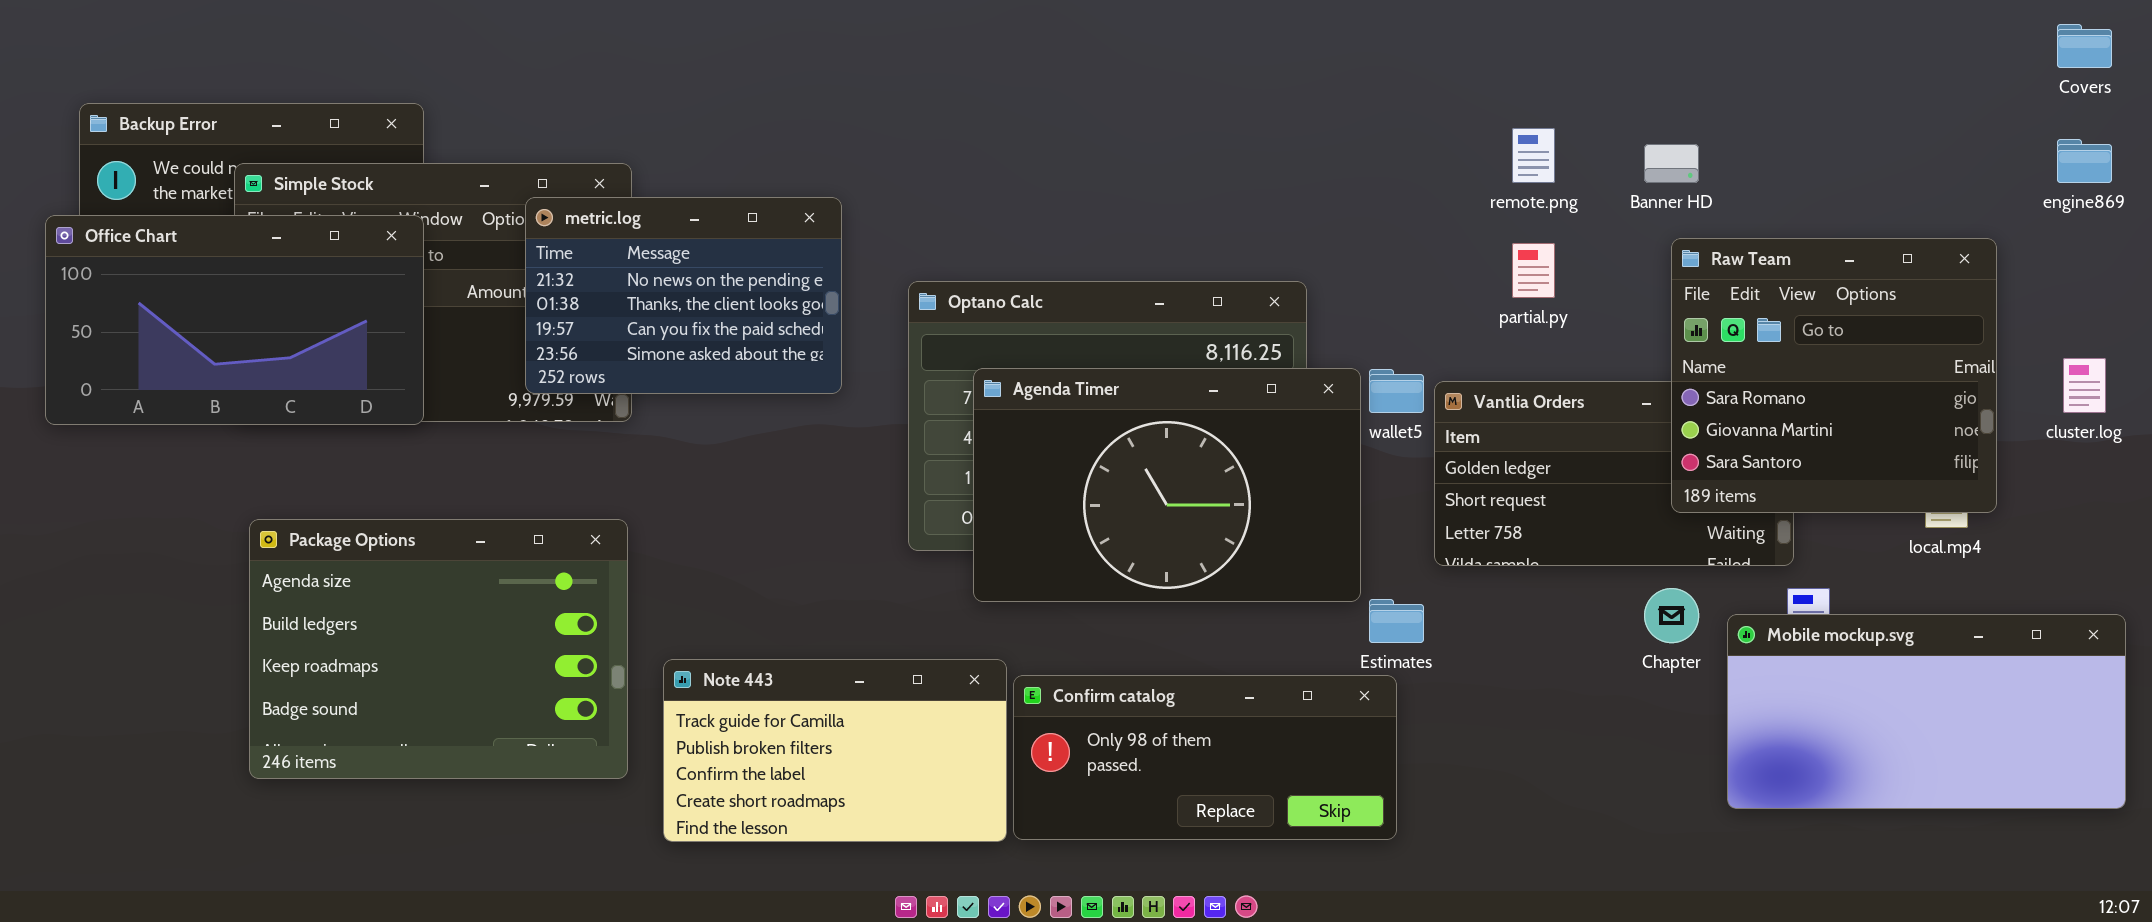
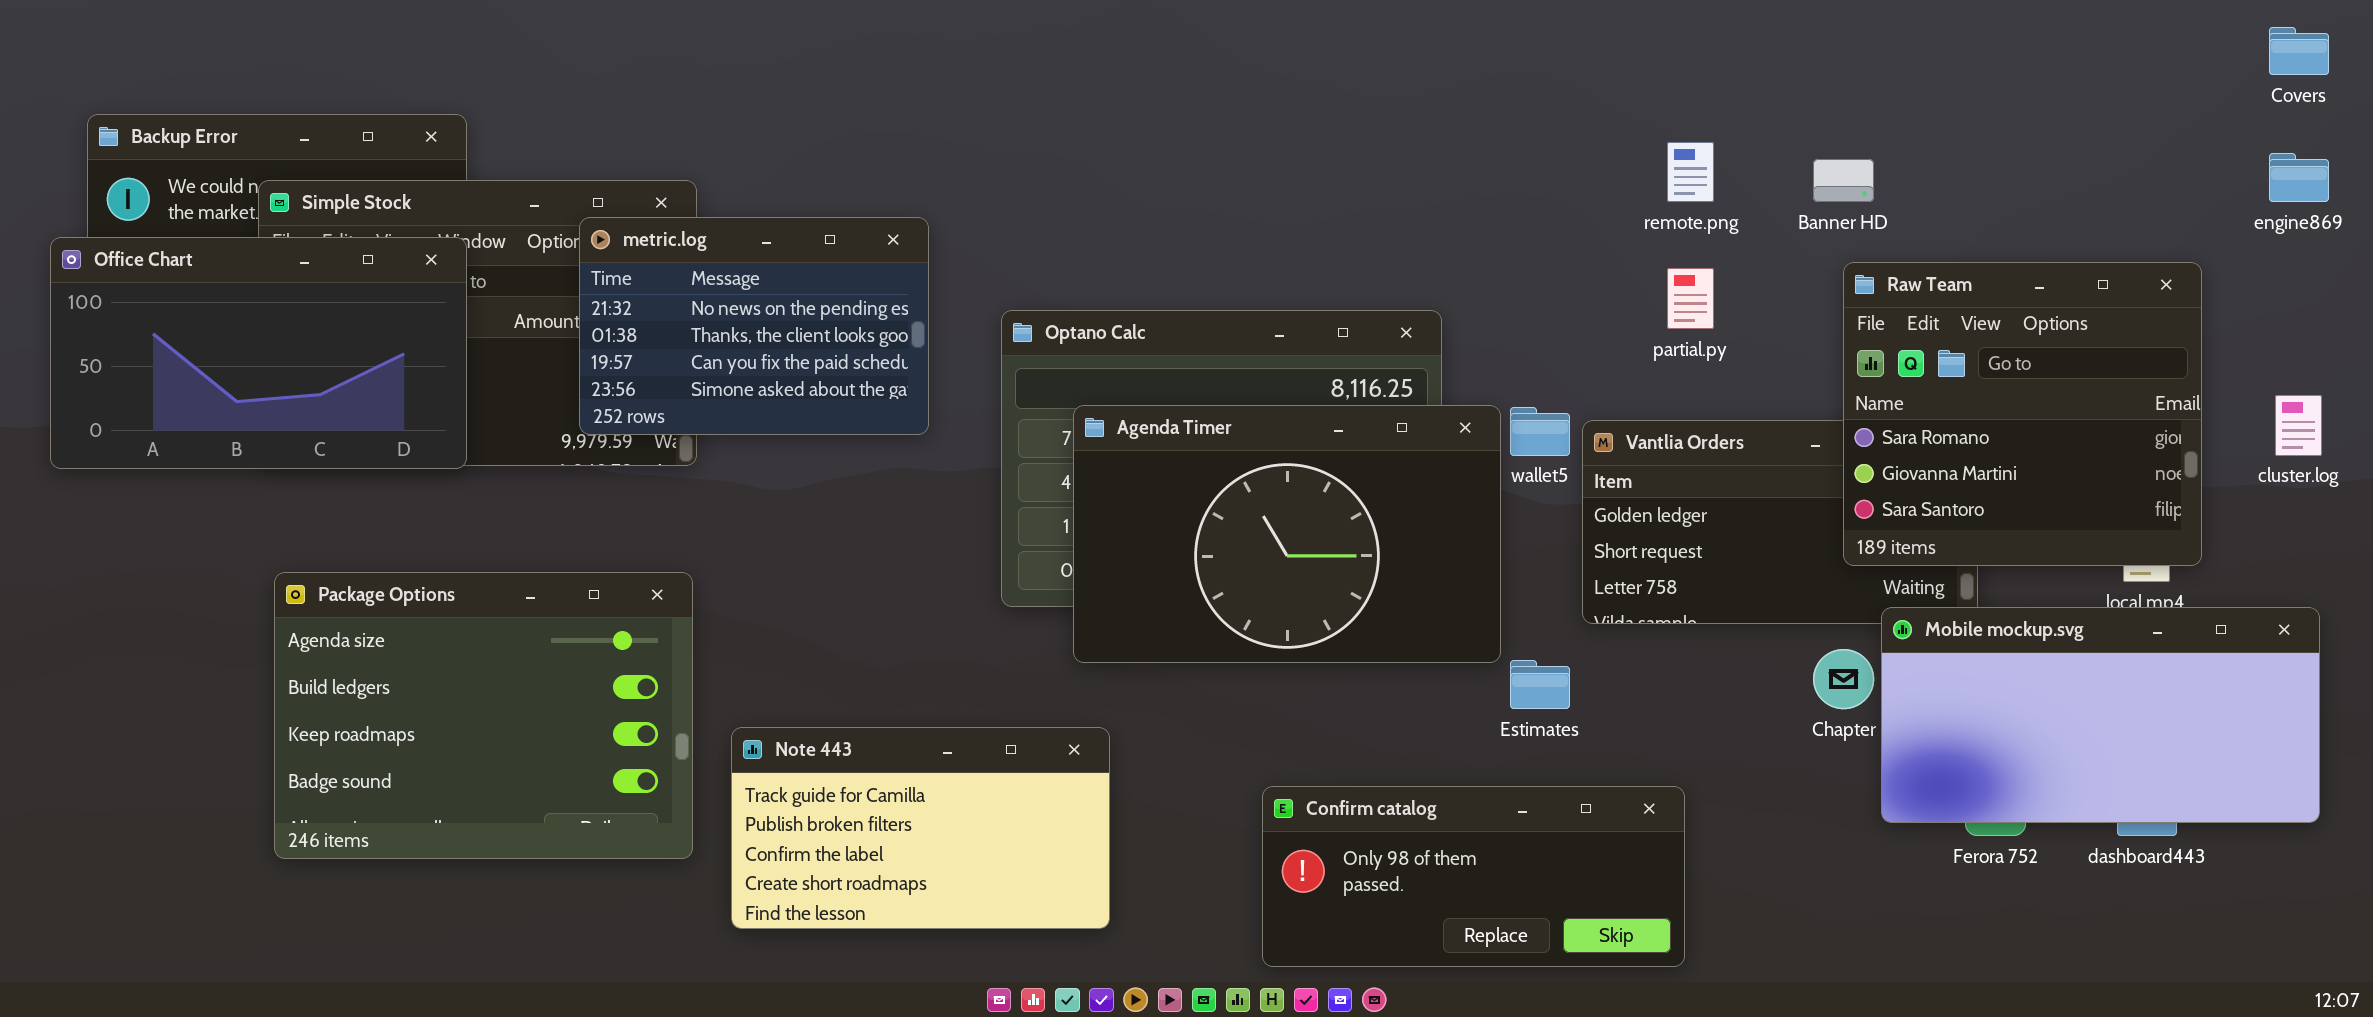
Mobile mockup.svg: [1727,614,2126,809] -> [1881,607,2320,823], moved
Confirm catalog: [1013,675,1397,840] -> [1262,786,1685,967], moved

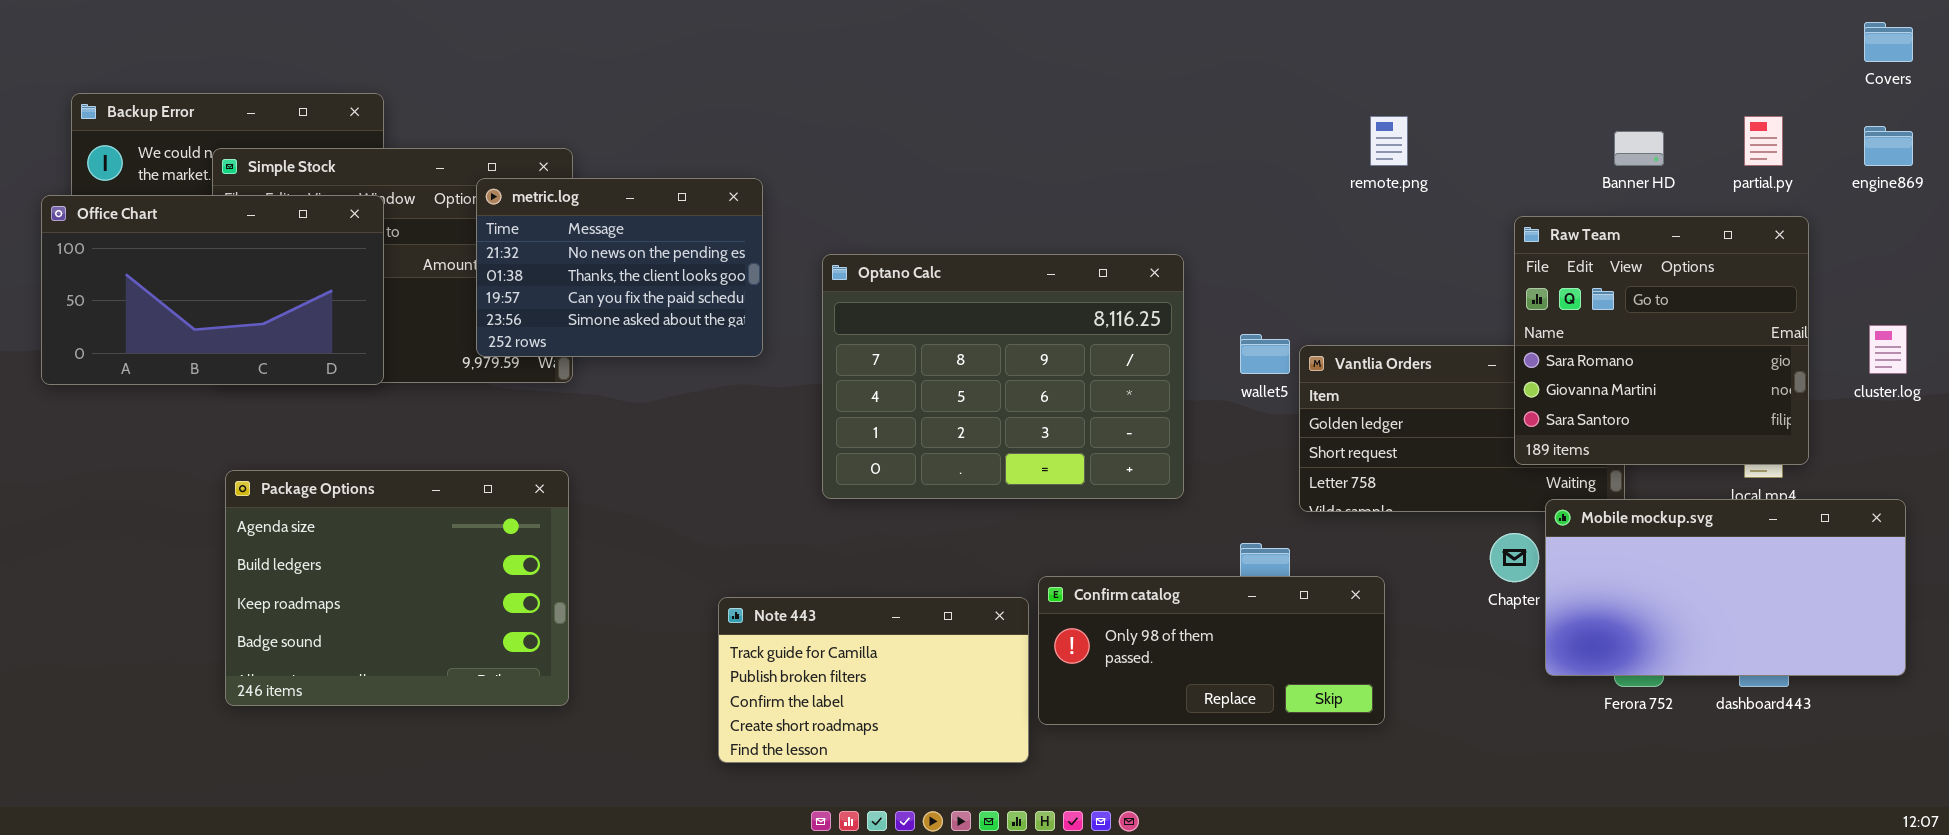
Banner HD: [1813,159,1874,202] -> [1614,131,1664,166], moved
partial.py: [1667,268,1714,329] -> [1744,116,1783,166], moved
Agenda Timer: [1073,405,1501,663] -> none, closed
Note 443: [731,727,1110,929] -> [718,597,1029,763], moved
Confirm catalog: [1262,786,1685,967] -> [1038,576,1385,725], moved

